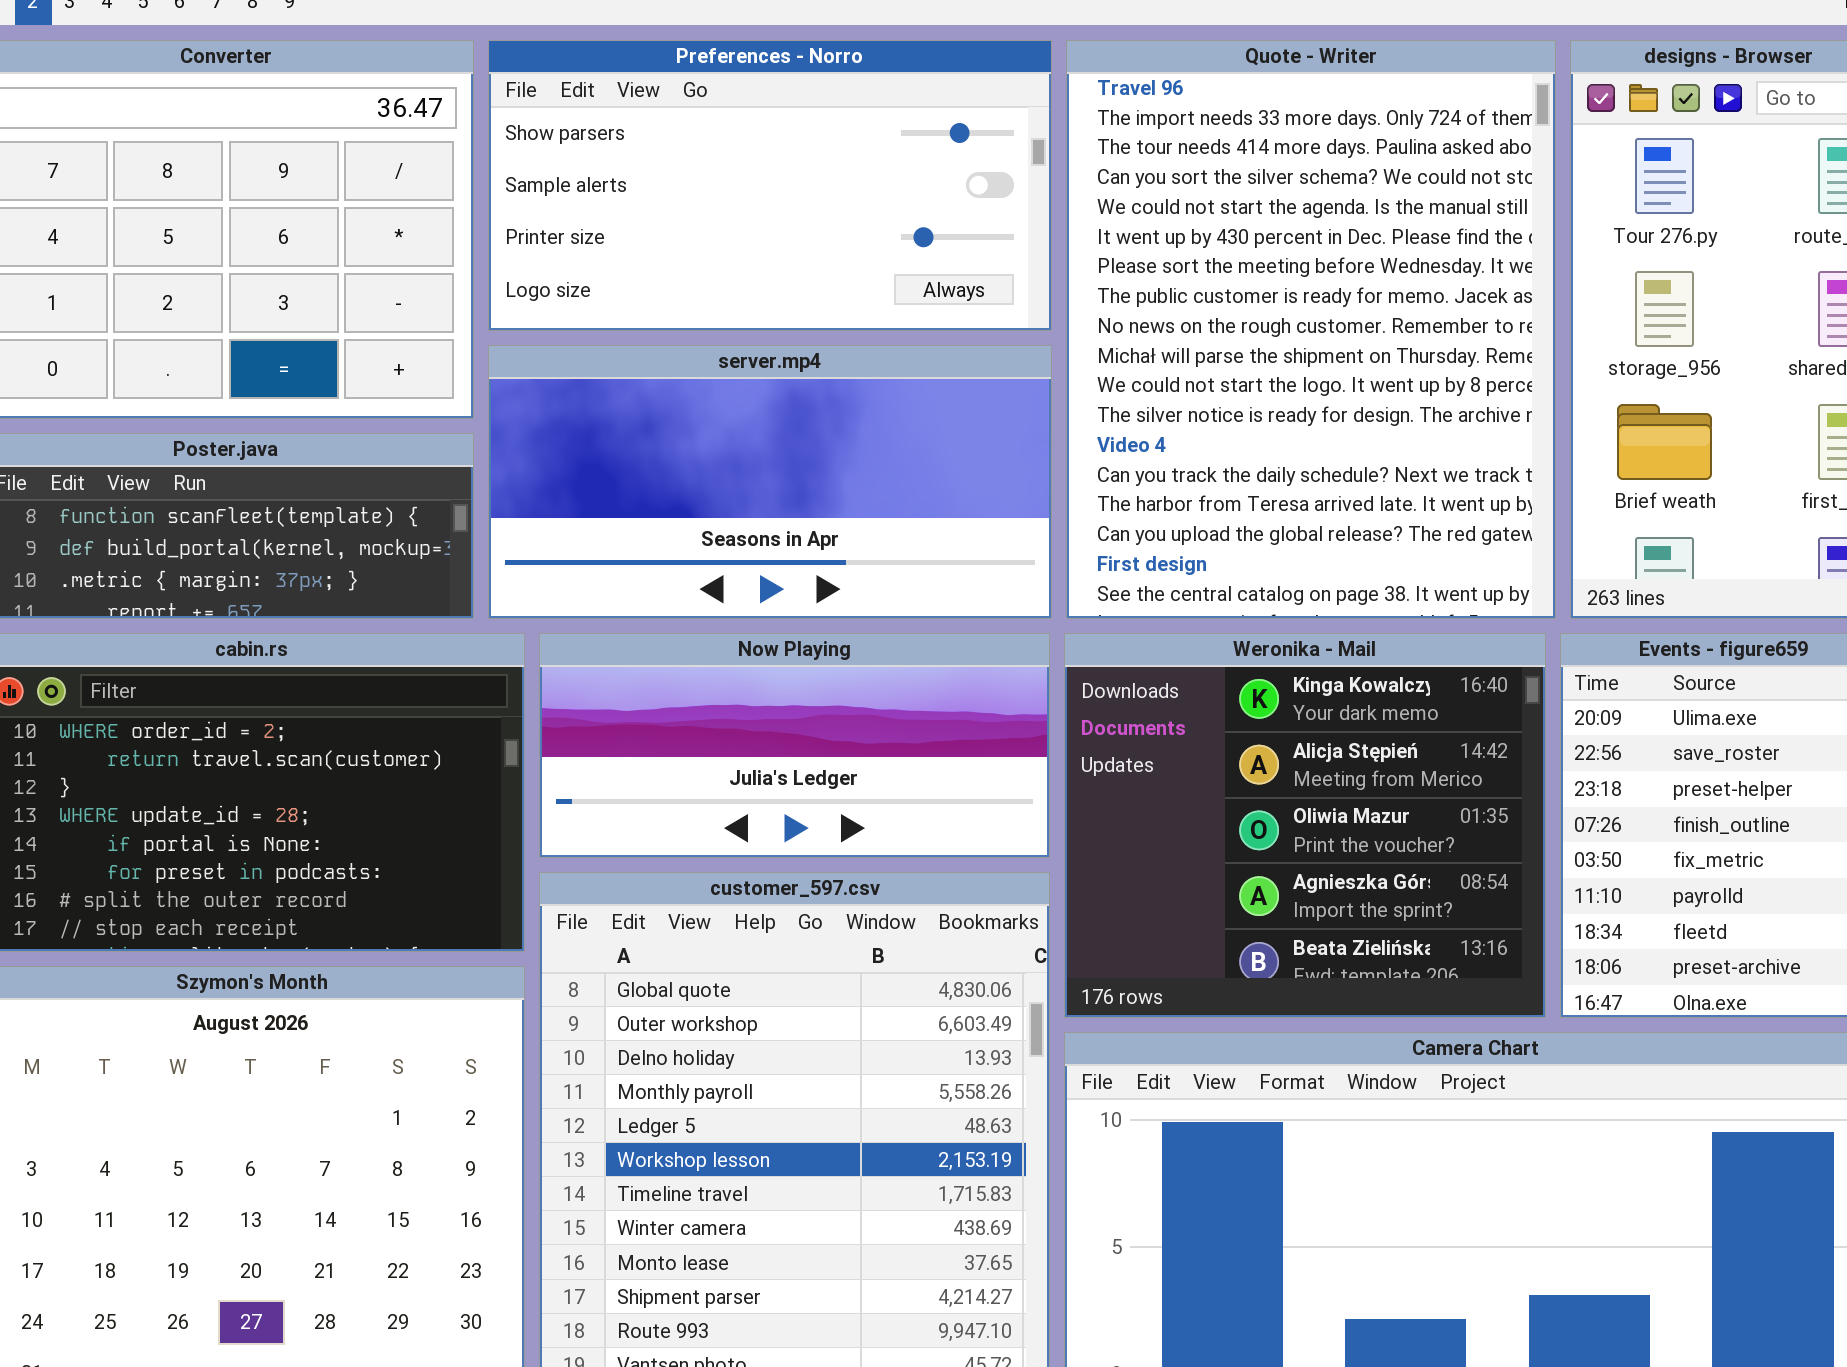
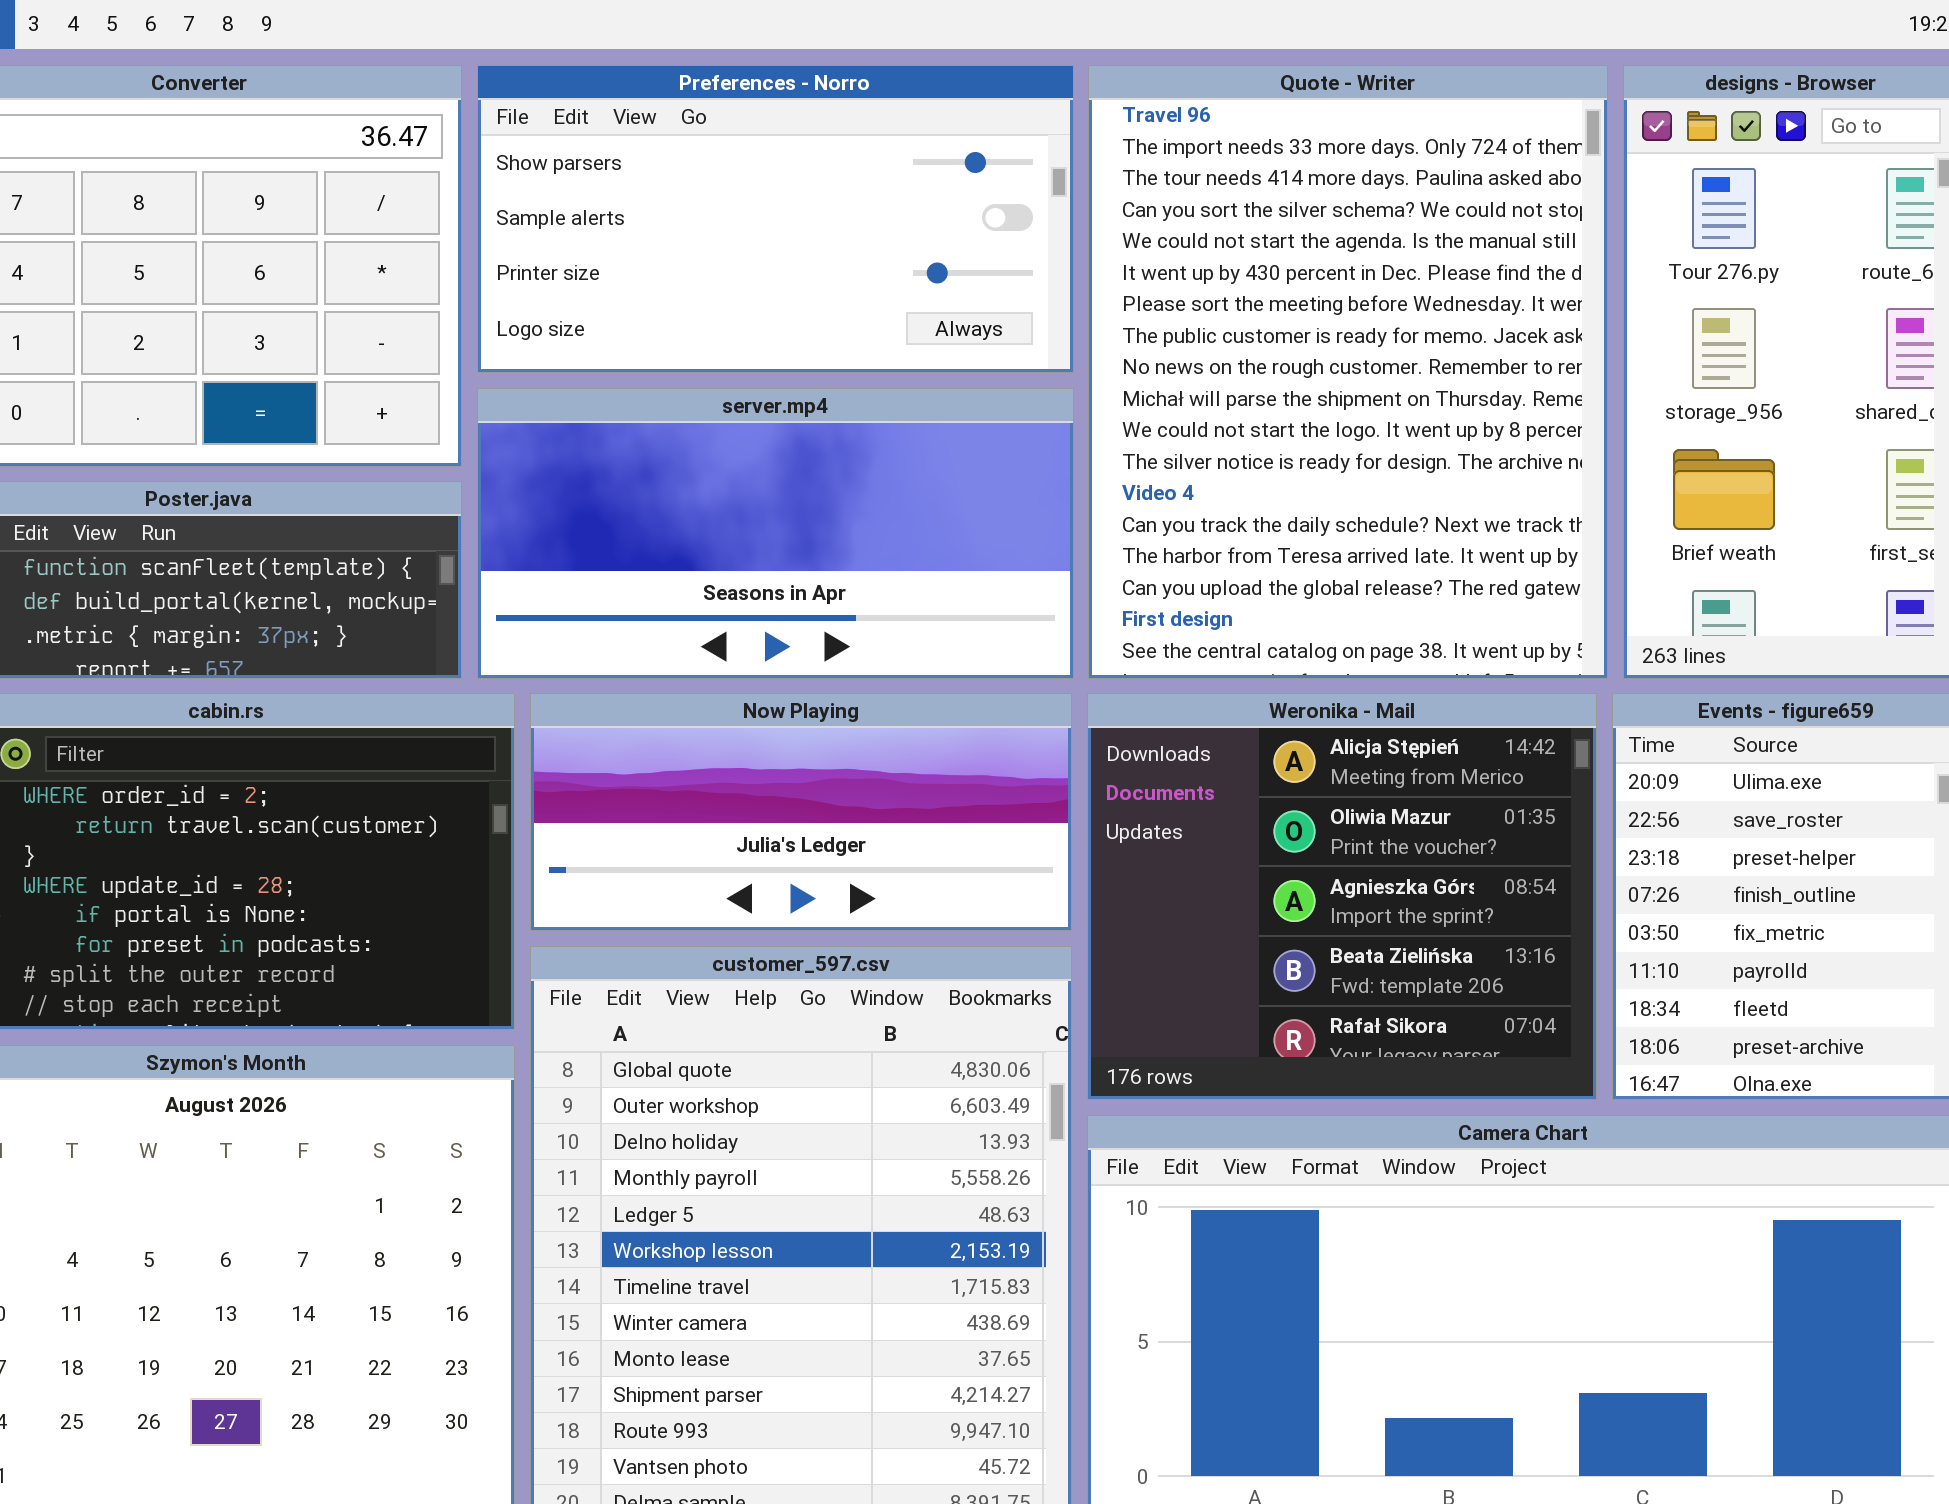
Weronika - Mail: [1064,633,1546,1018] -> [1087,693,1597,1100], scrolled down 1 row

